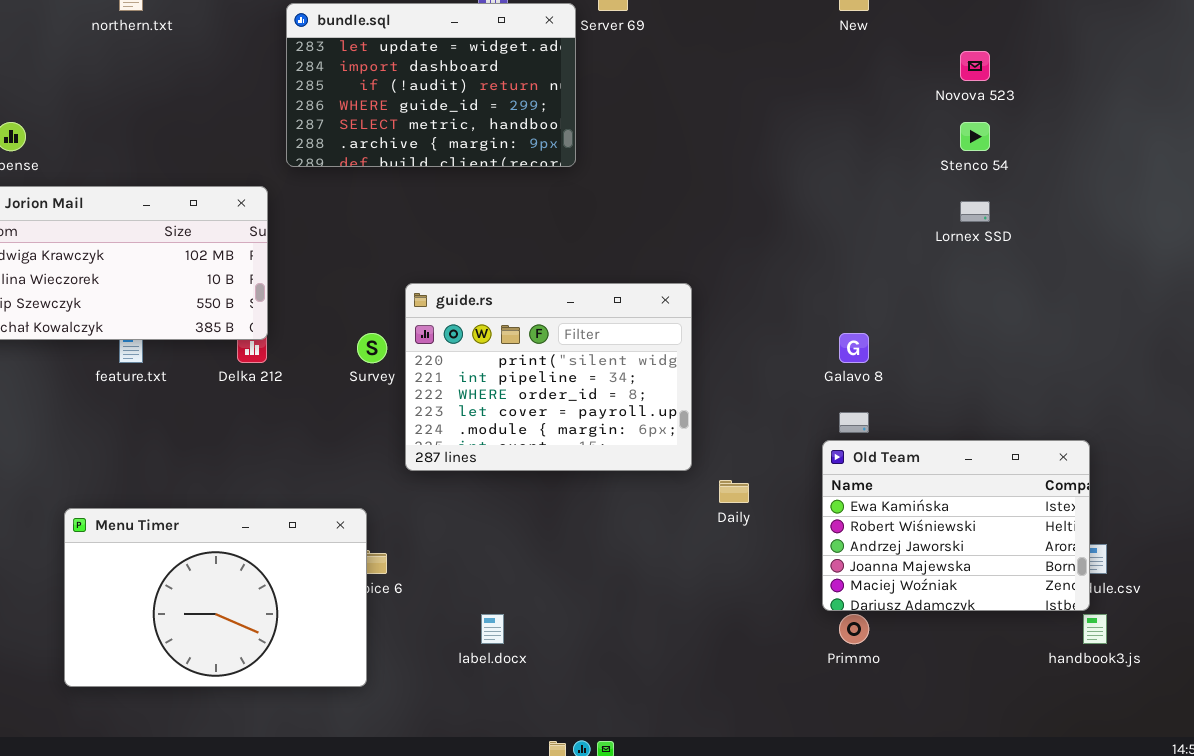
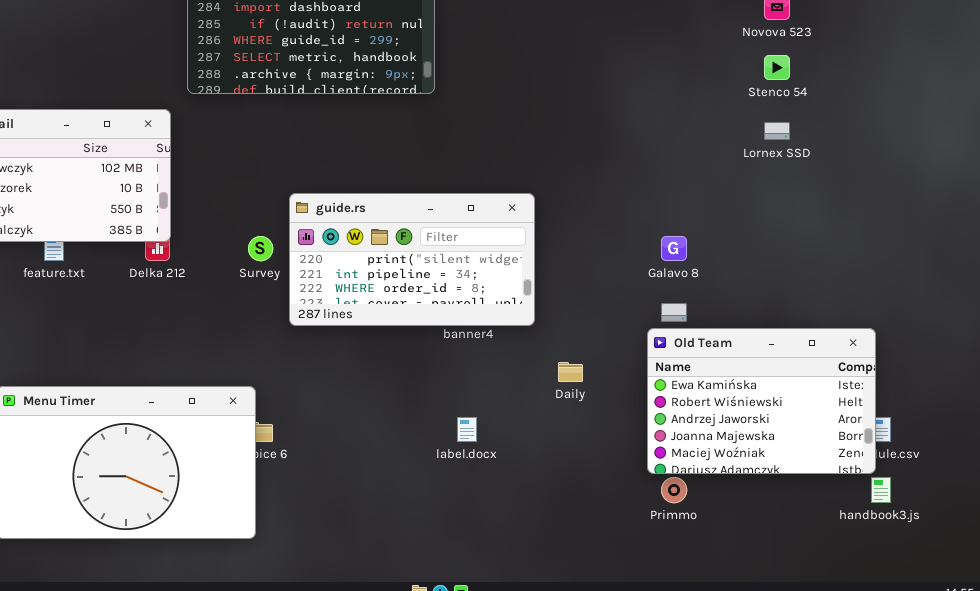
guide.rs: [405,283,692,471] -> [289,193,535,326], resized
label.docx: [481,614,504,644] -> [457,417,477,442], moved

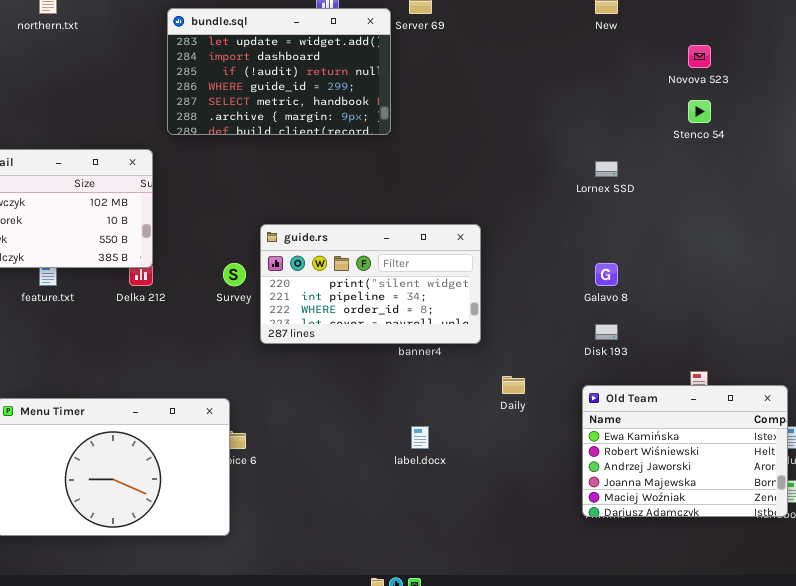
Lornex SSD: [764,122,790,140] -> [595,161,618,177], moved
Old Team: [647,328,876,474] -> [582,385,788,517], moved

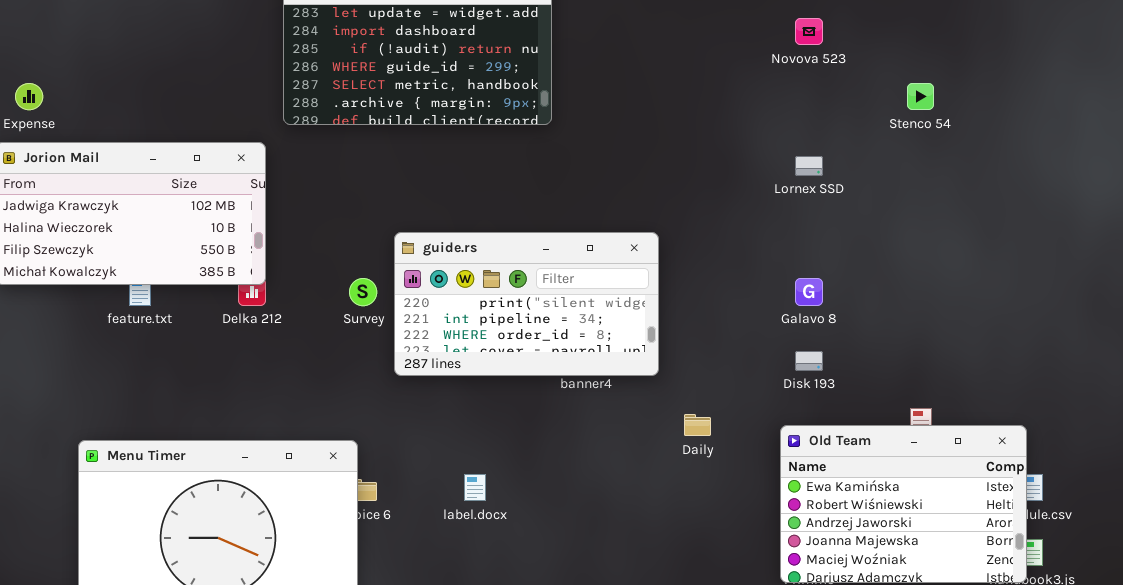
Novova 523: [688,45,711,68] -> [795,18,823,45], moved
label.docx: [411,426,429,449] -> [464,474,486,501], moved

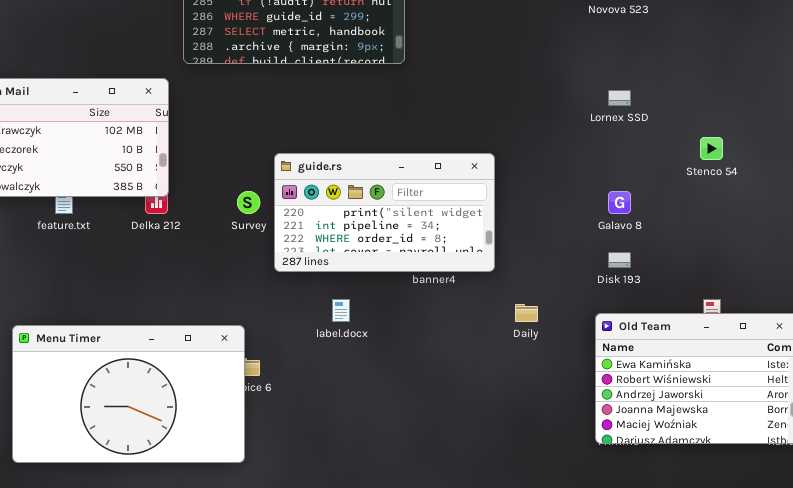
Stenco 54: [907,83,934,110] -> [700,137,723,160], moved
label.docx: [464,474,486,501] -> [332,299,350,322], moved

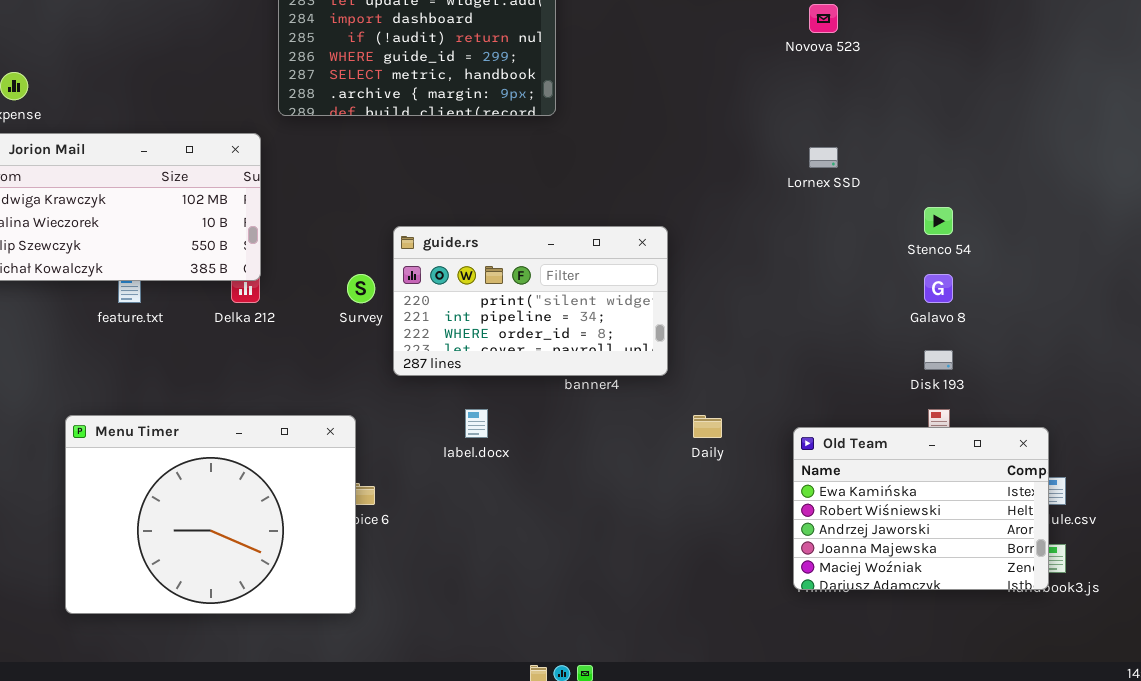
Galavo 8: [608,191,631,214] -> [924,274,953,303], moved
Disk 193: [608,252,631,268] -> [924,350,953,370], moved
Menu Timer: [12,325,245,463] -> [65,415,356,614], resized

